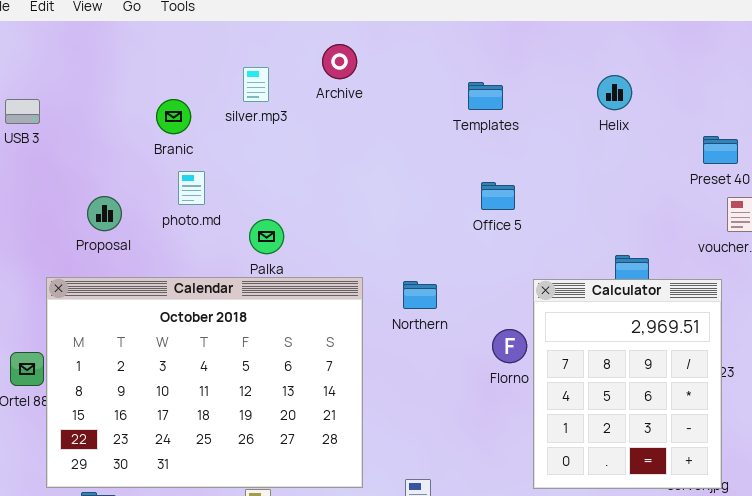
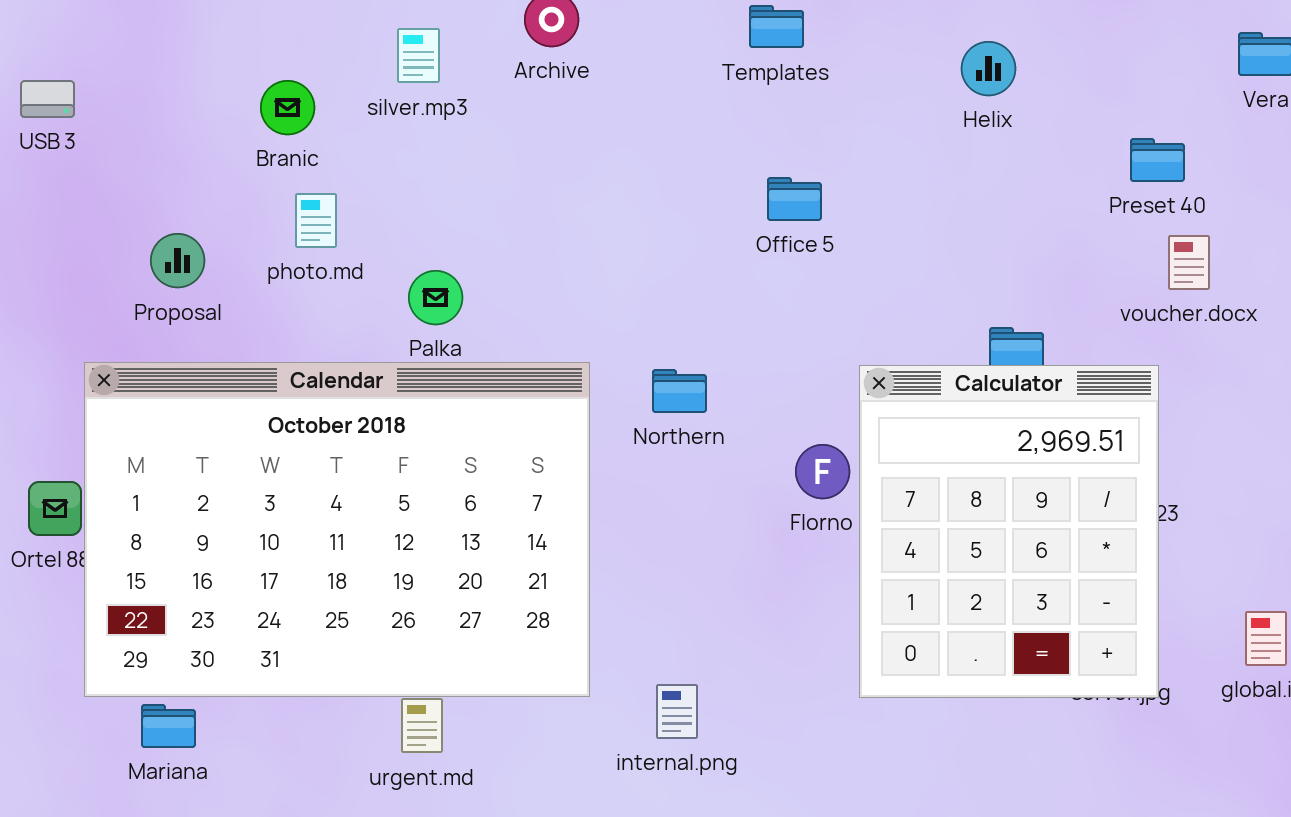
Templates: [468,82,503,110] -> [749,5,804,48], moved
Office 5: [481,182,515,210] -> [767,177,822,221], moved

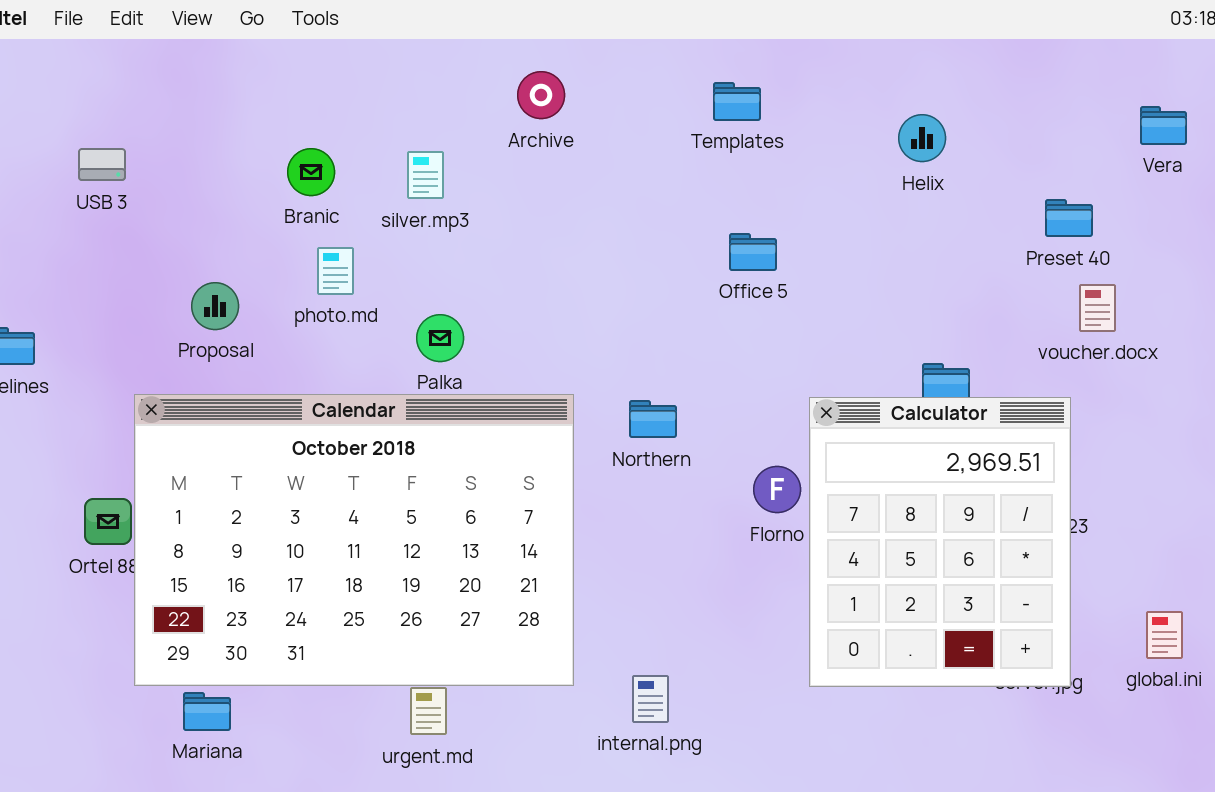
silver.mp3: [397,28,440,83] -> [407,151,444,199], moved

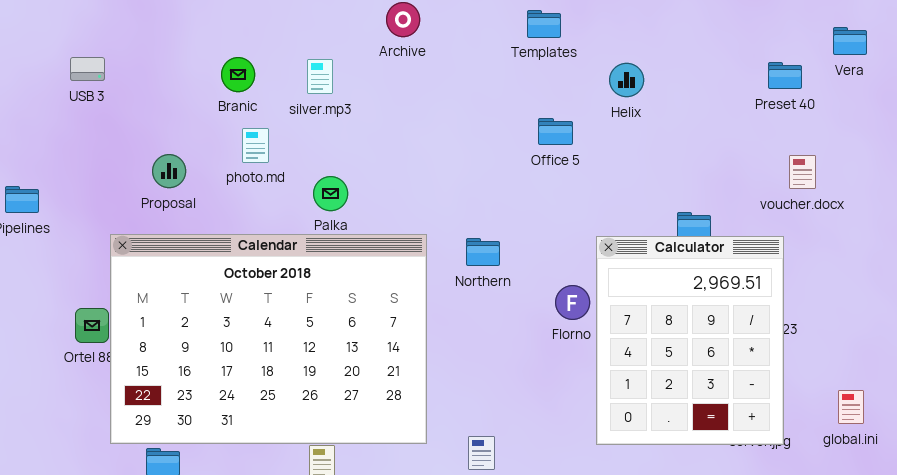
Helix: [898,114,946,162] -> [609,63,644,97], moved
Preset 40: [1045,199,1093,237] -> [768,62,802,89], moved

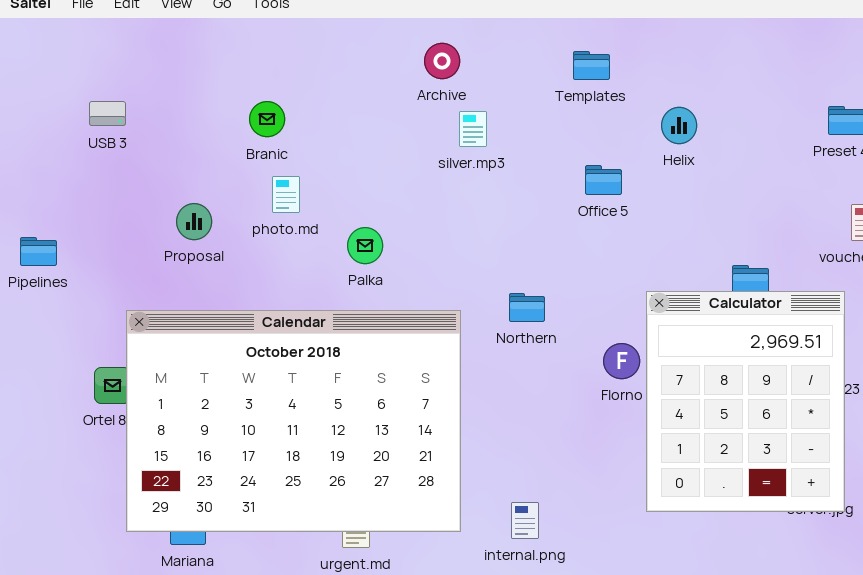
silver.mp3: [307,59,333,94] -> [459,111,487,147], moved
Calendar: [110,234,427,444] -> [126,310,461,532], moved

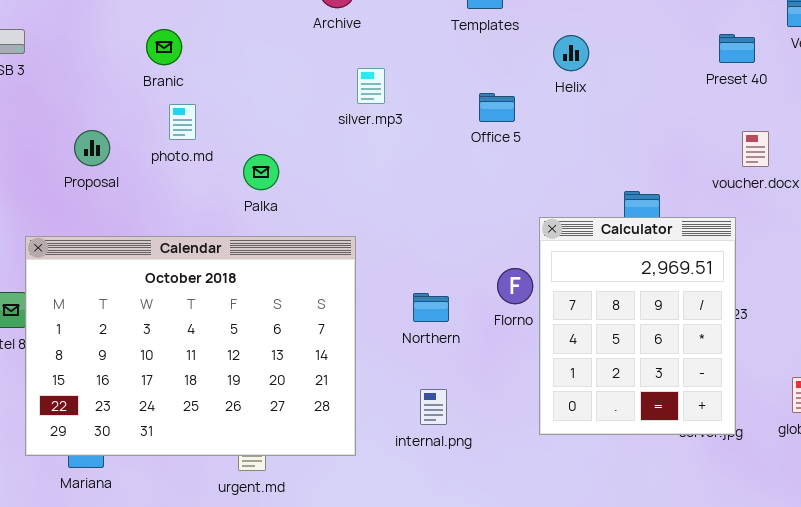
silver.mp3: [459,111,487,147] -> [357,68,385,104], moved
Northern: [509,293,545,322] -> [413,293,449,322], moved
internal.png: [511,502,539,539] -> [420,389,447,425], moved

